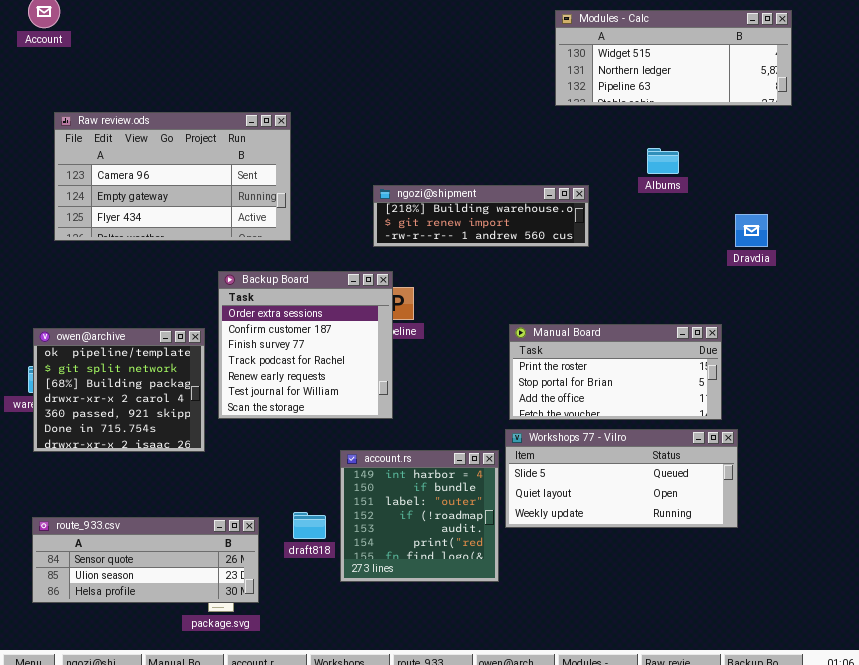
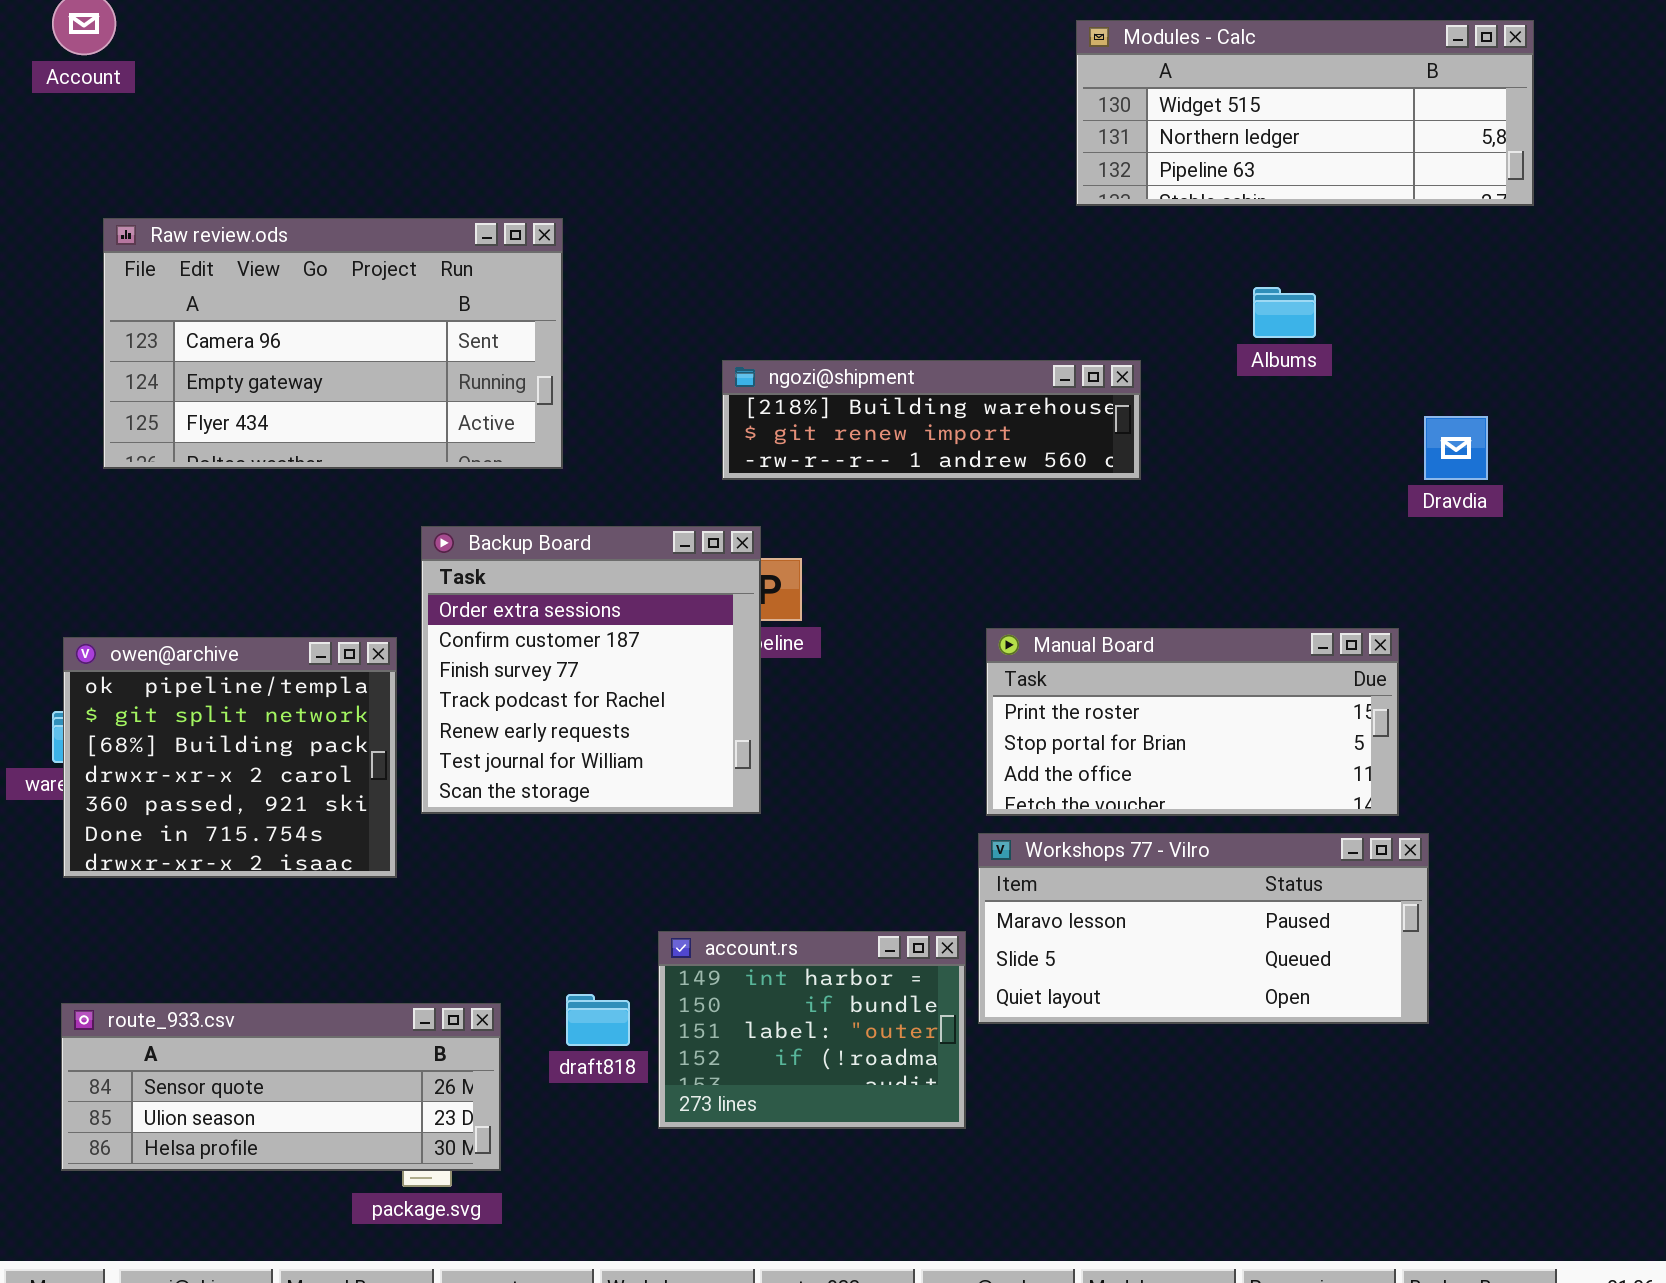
Workshops 77 - Vilro: [505,429,738,528] -> [978,833,1429,1024], scrolled up 1 row
account.rs: [340,450,499,582] -> [658,931,966,1129], resized

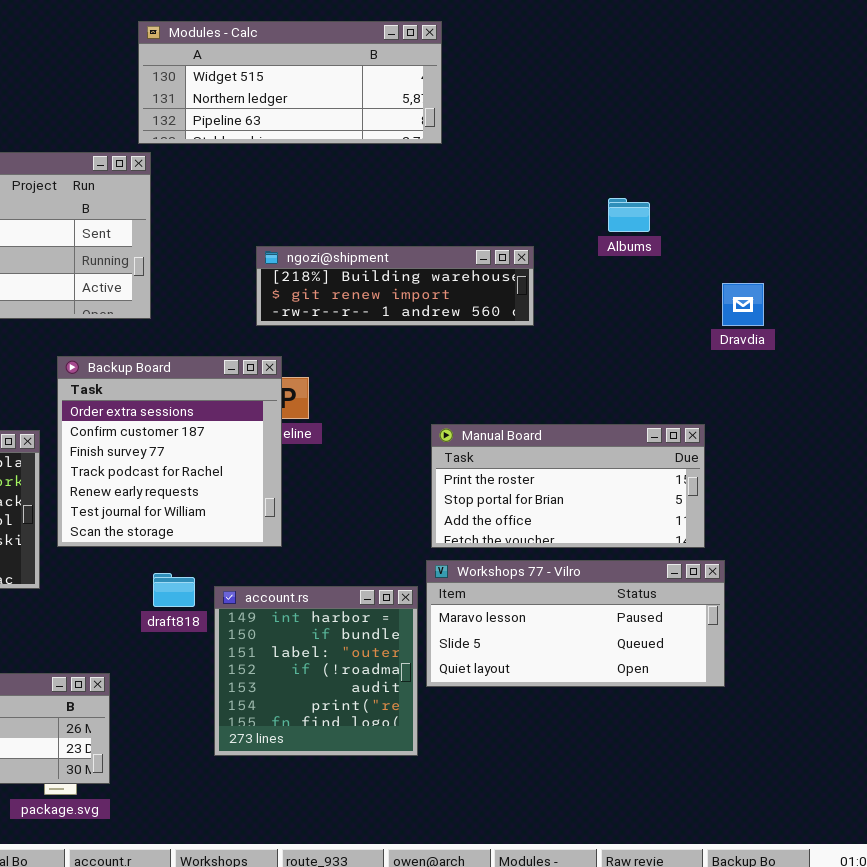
Modules - Calc: [1076,20,1534,206] -> [138,21,442,144], moved
account.rs: [658,931,966,1129] -> [214,586,418,756], resized
draft818: [566,994,630,1046] -> [153,573,195,607], moved

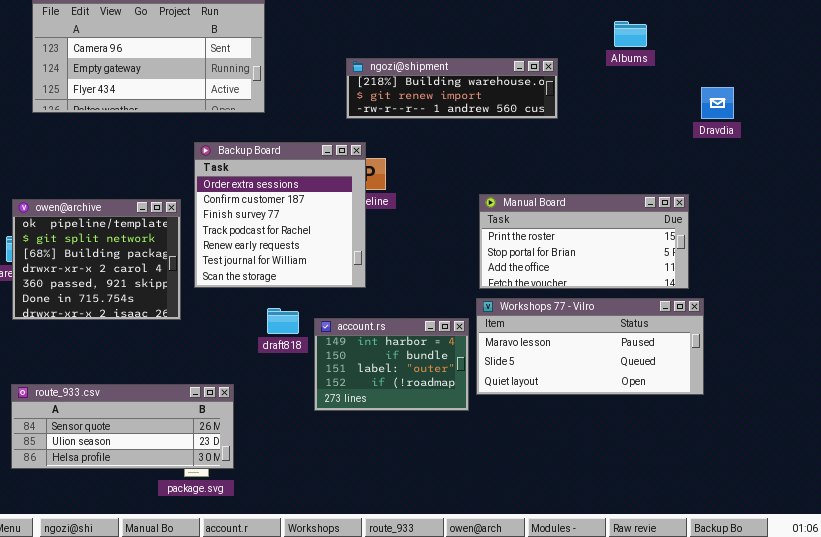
account.rs: [214,586,418,756] -> [314,318,469,411], resized

